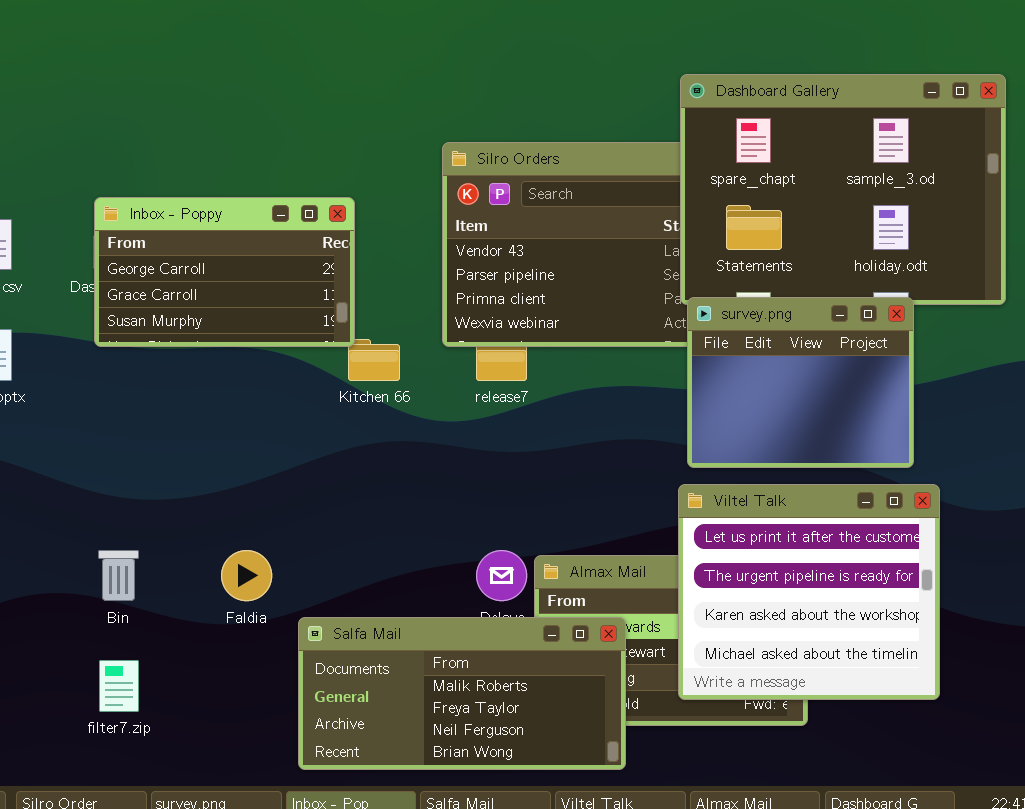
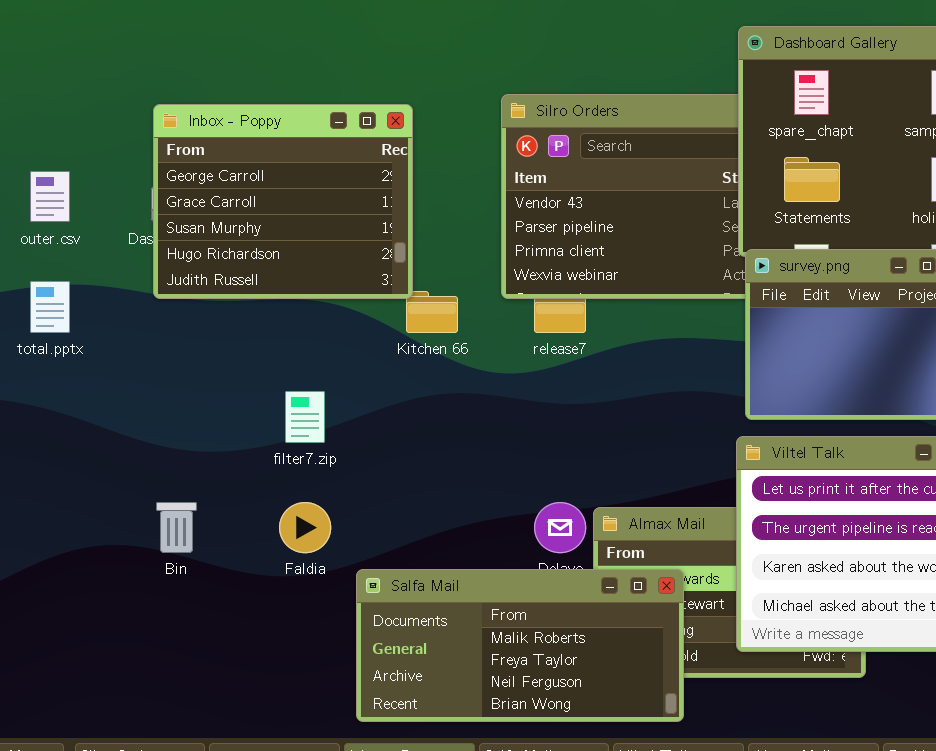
Inbox - Poppy: [94,197,355,347] -> [153,104,413,299], resized
filter7.zip: [99,660,139,712] -> [285,391,325,443], moved

